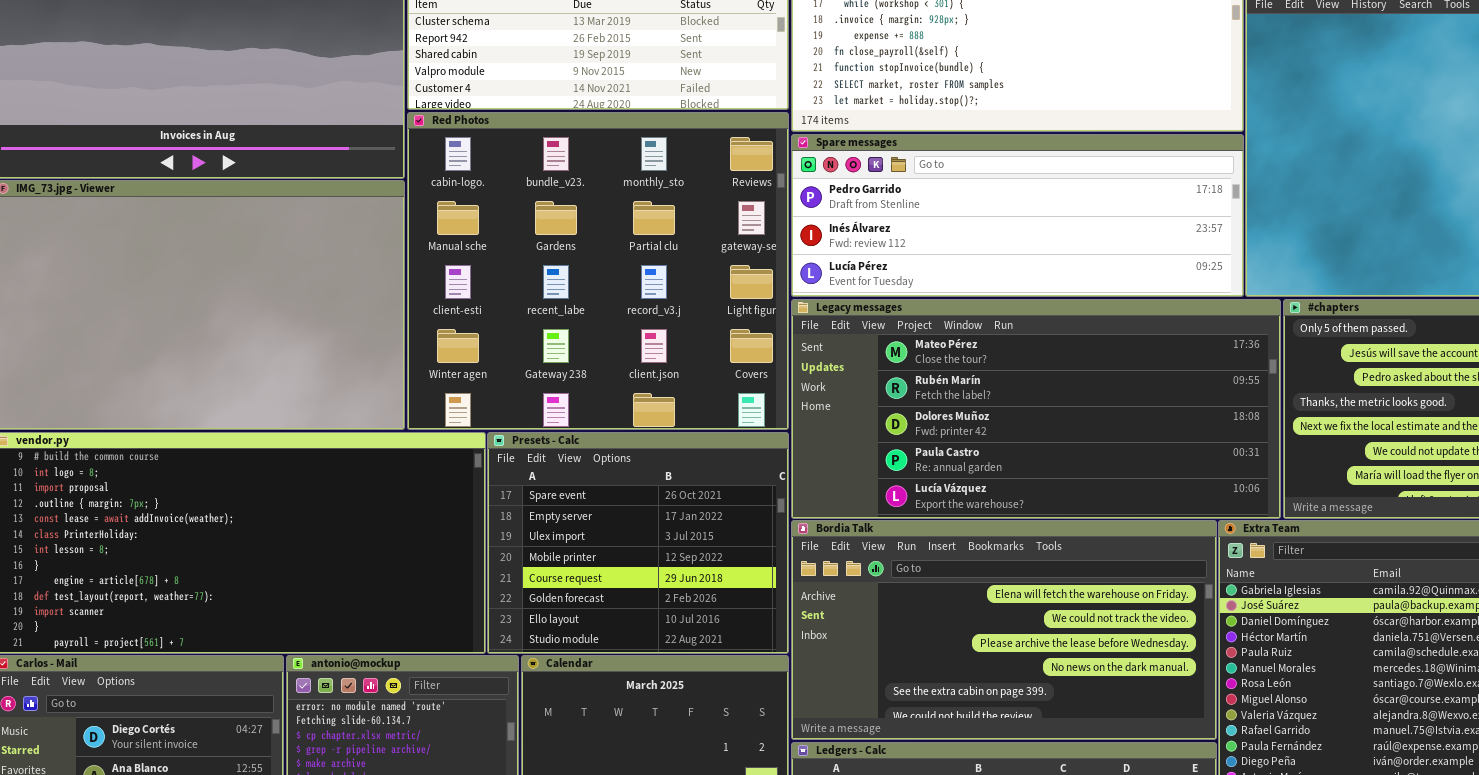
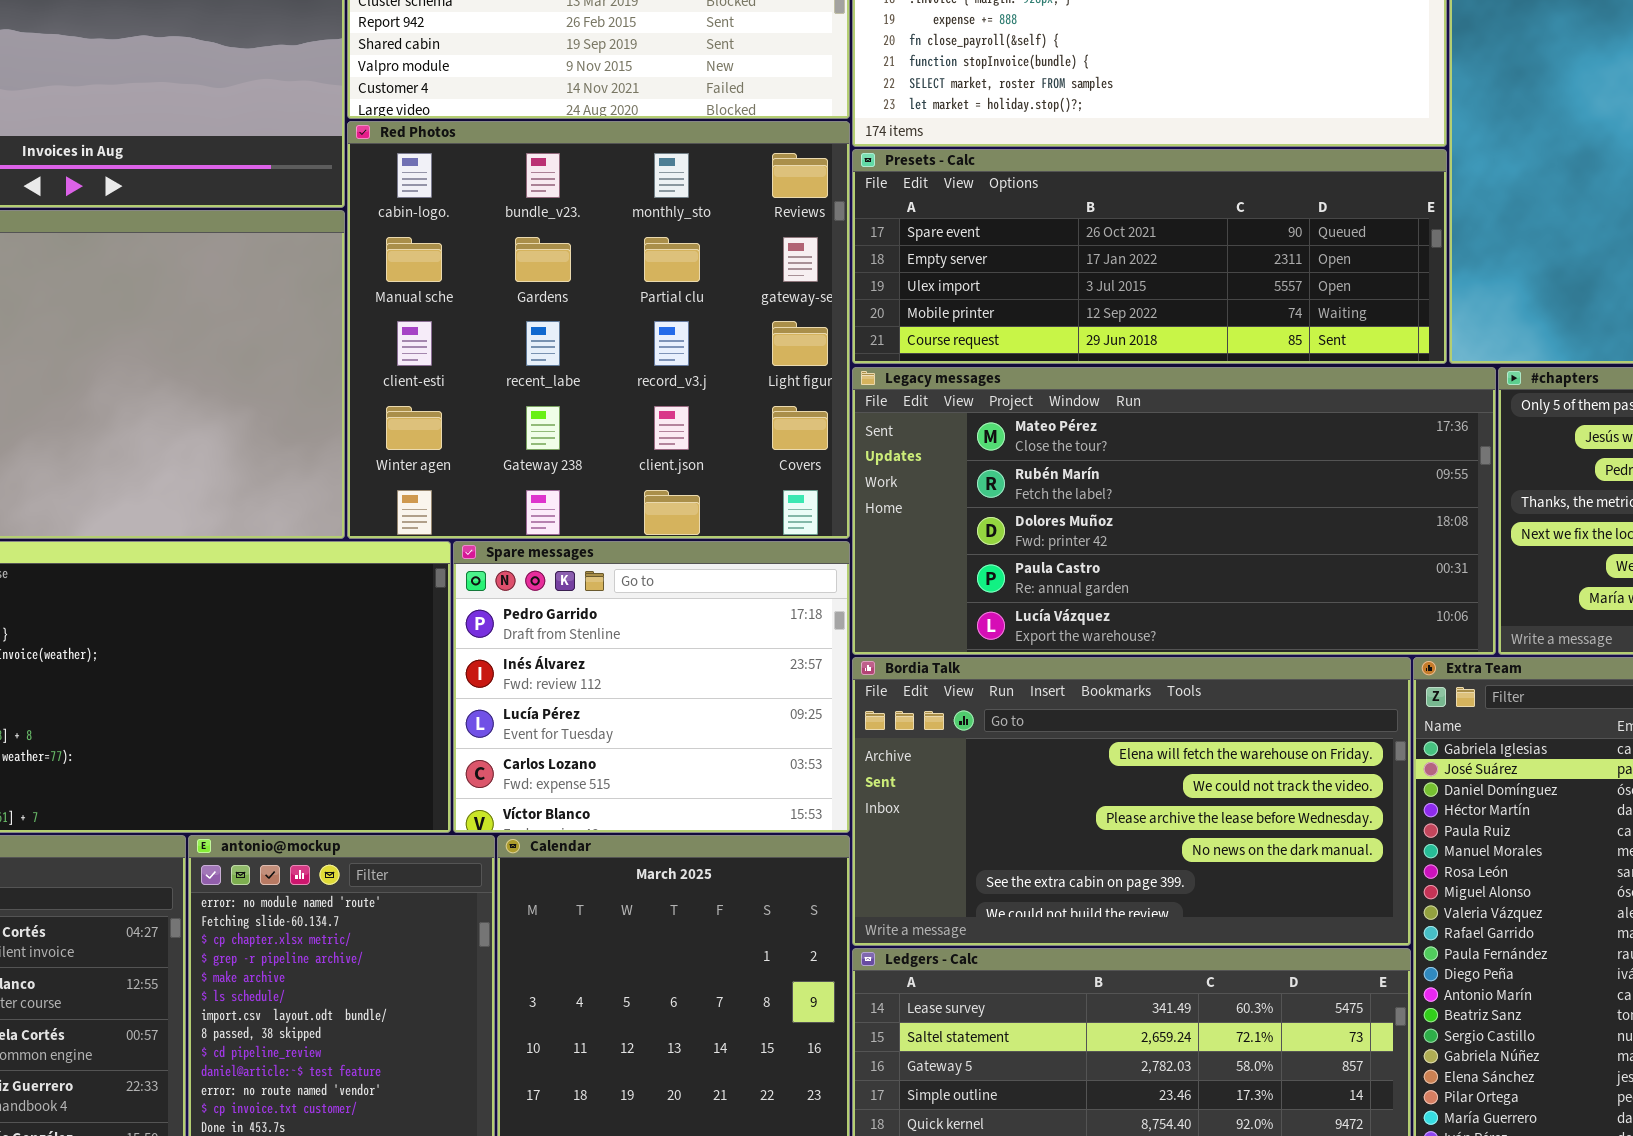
Spare messages: [791,134,1244,297] -> [453,541,850,833], moved, resized
Presets - Calc: [487,432,789,654] -> [852,149,1447,364], moved, resized

